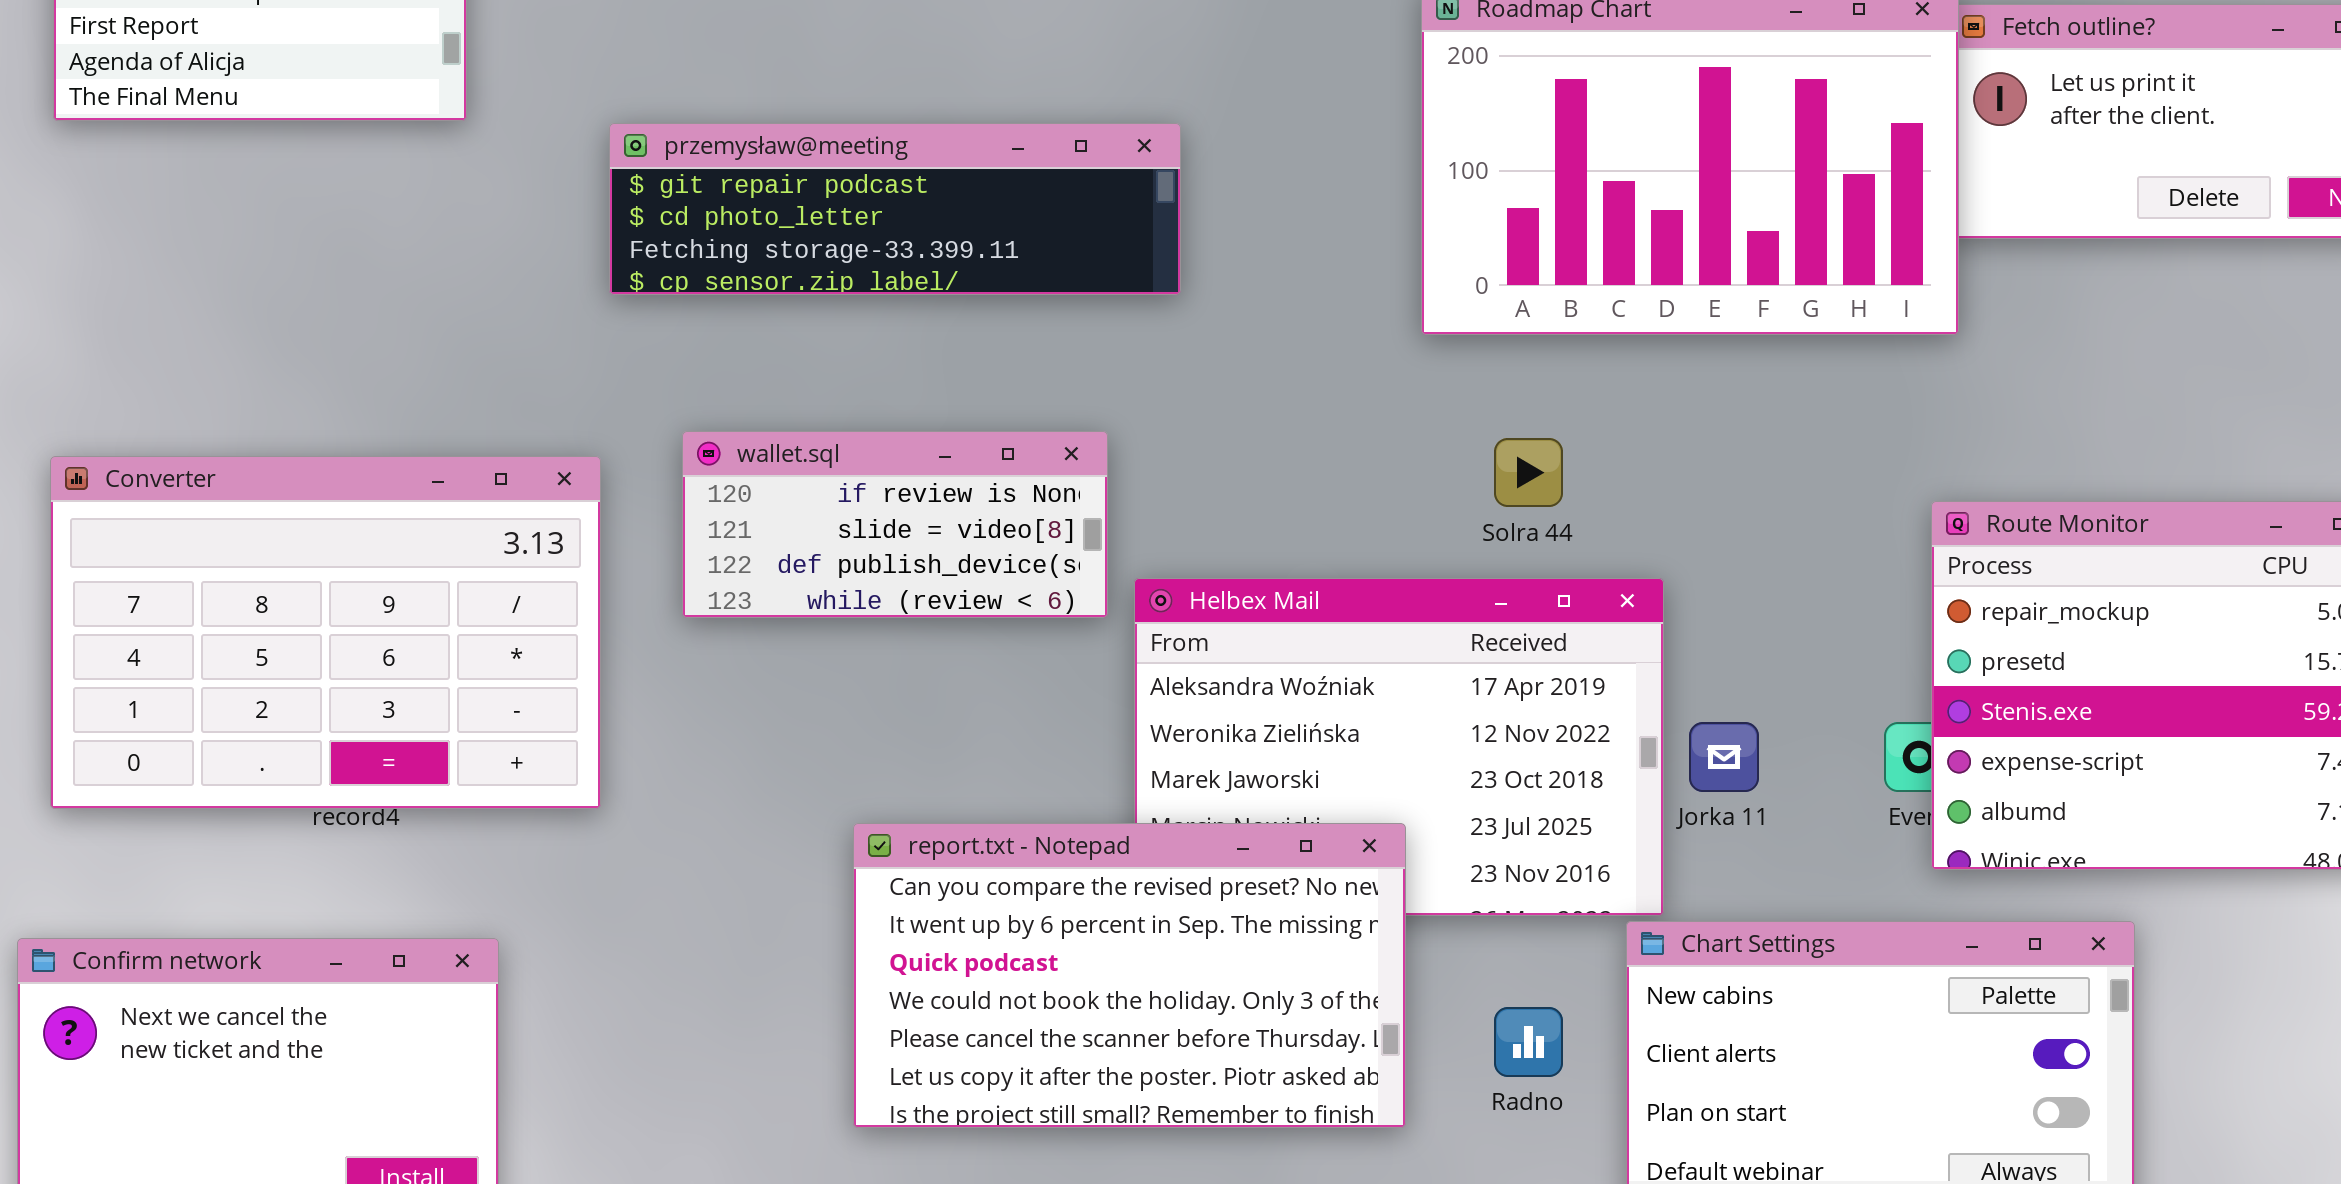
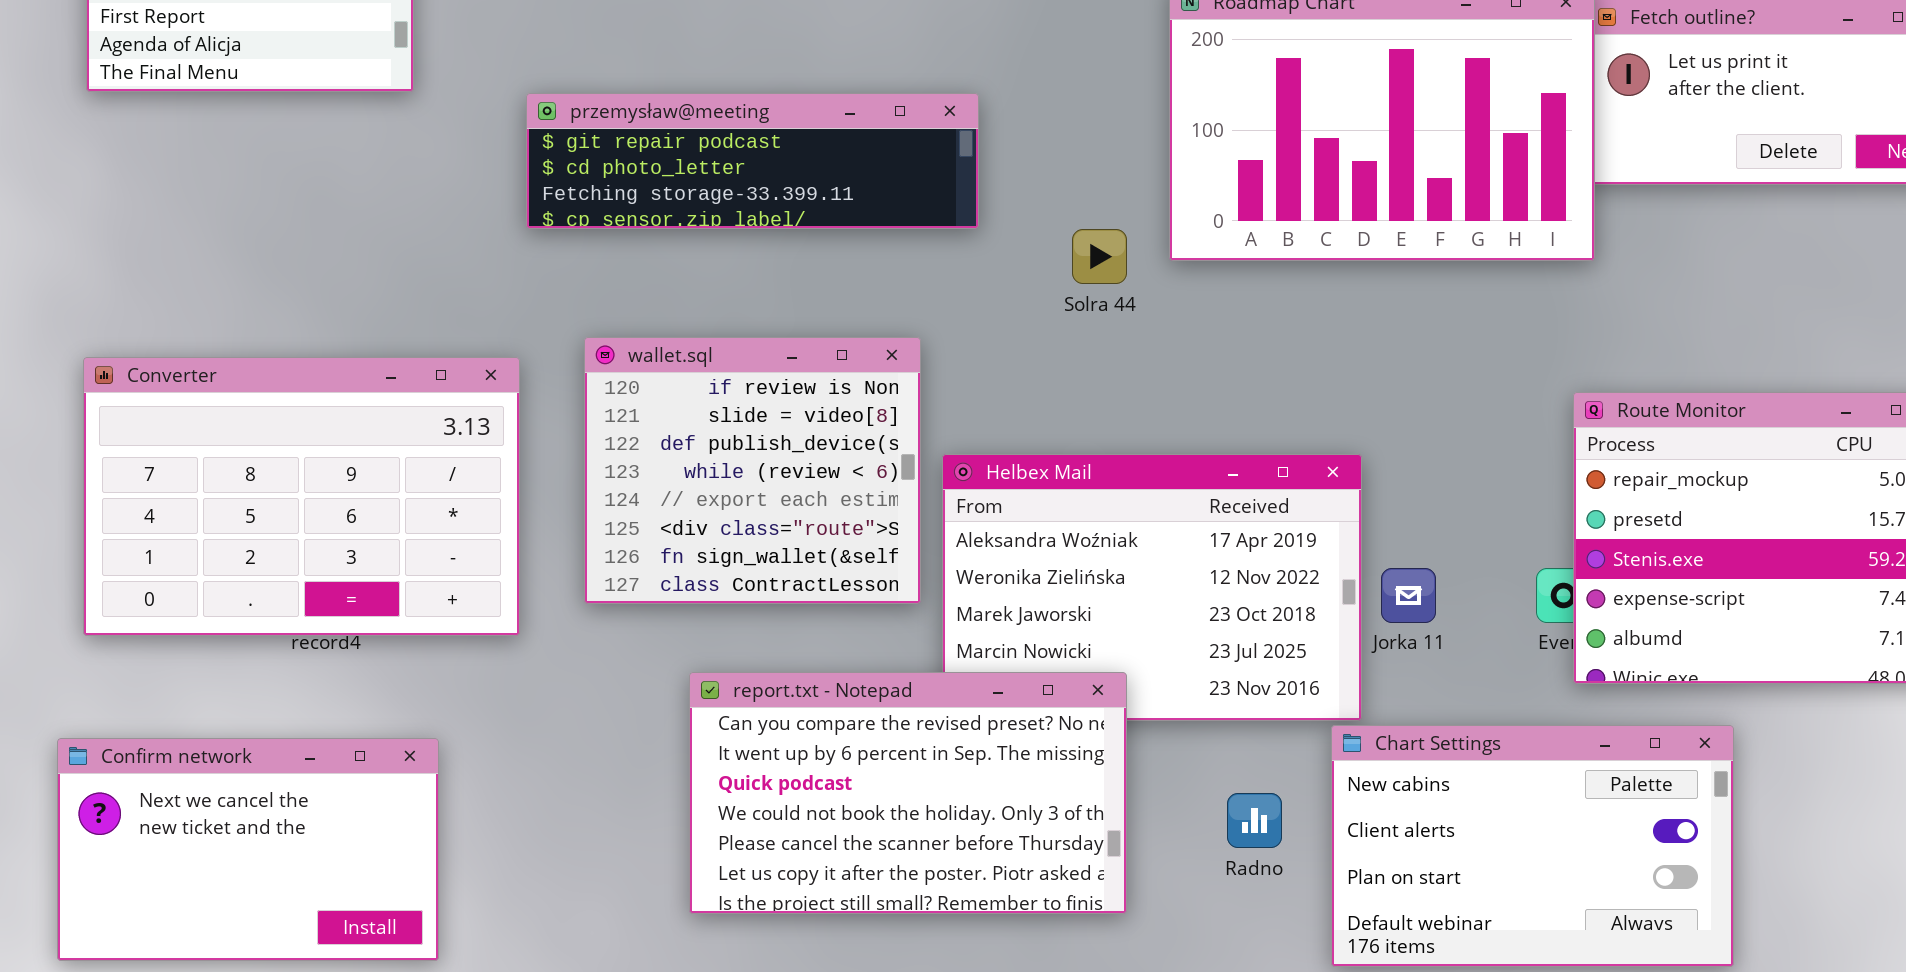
wallet.sql: [682,431,1108,618] -> [584,337,921,604], resized
Solra 44: [1494,438,1563,507] -> [1072,229,1127,284], moved
report.txt - Notepad: [853,823,1406,1128] -> [689,672,1127,914], moved

